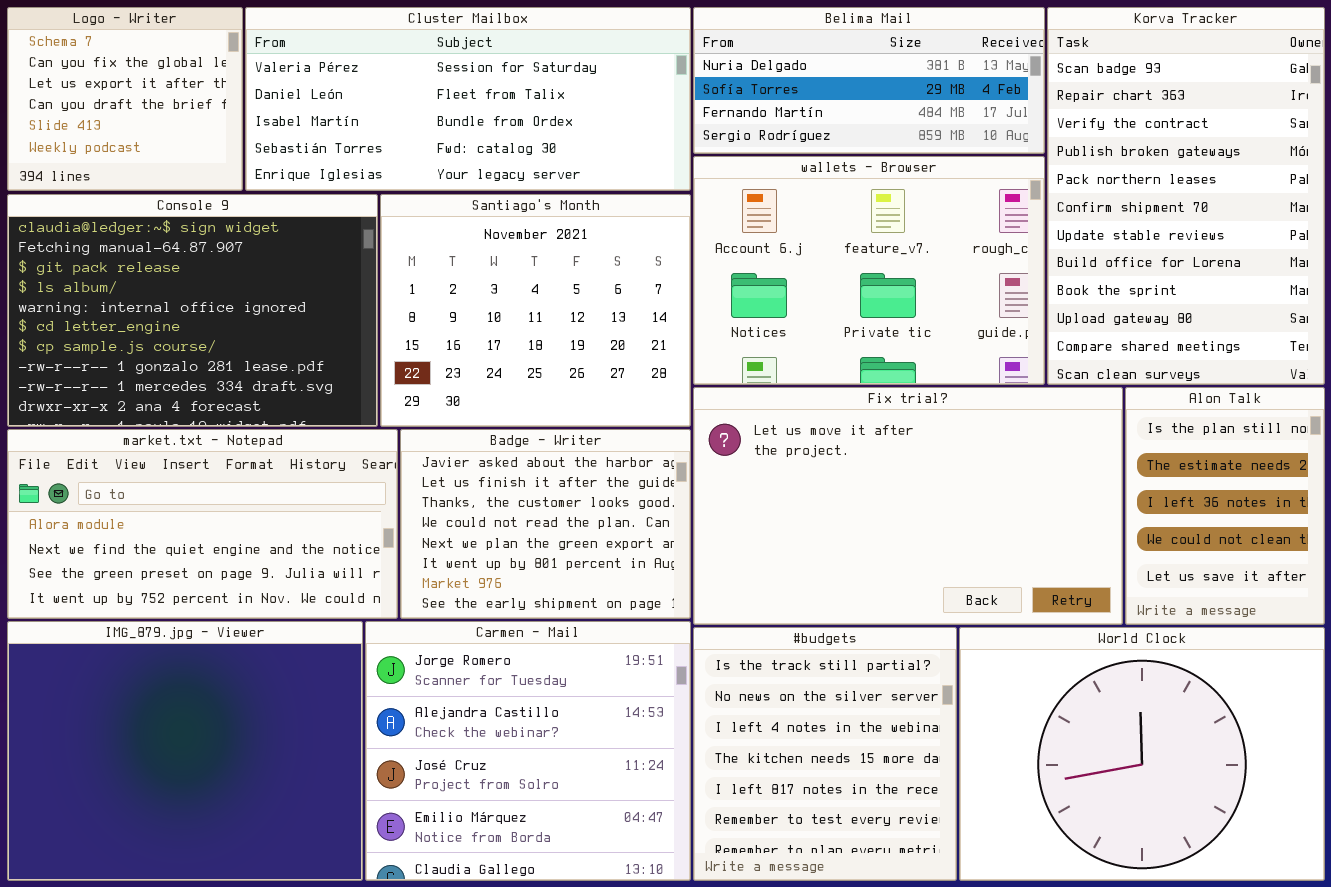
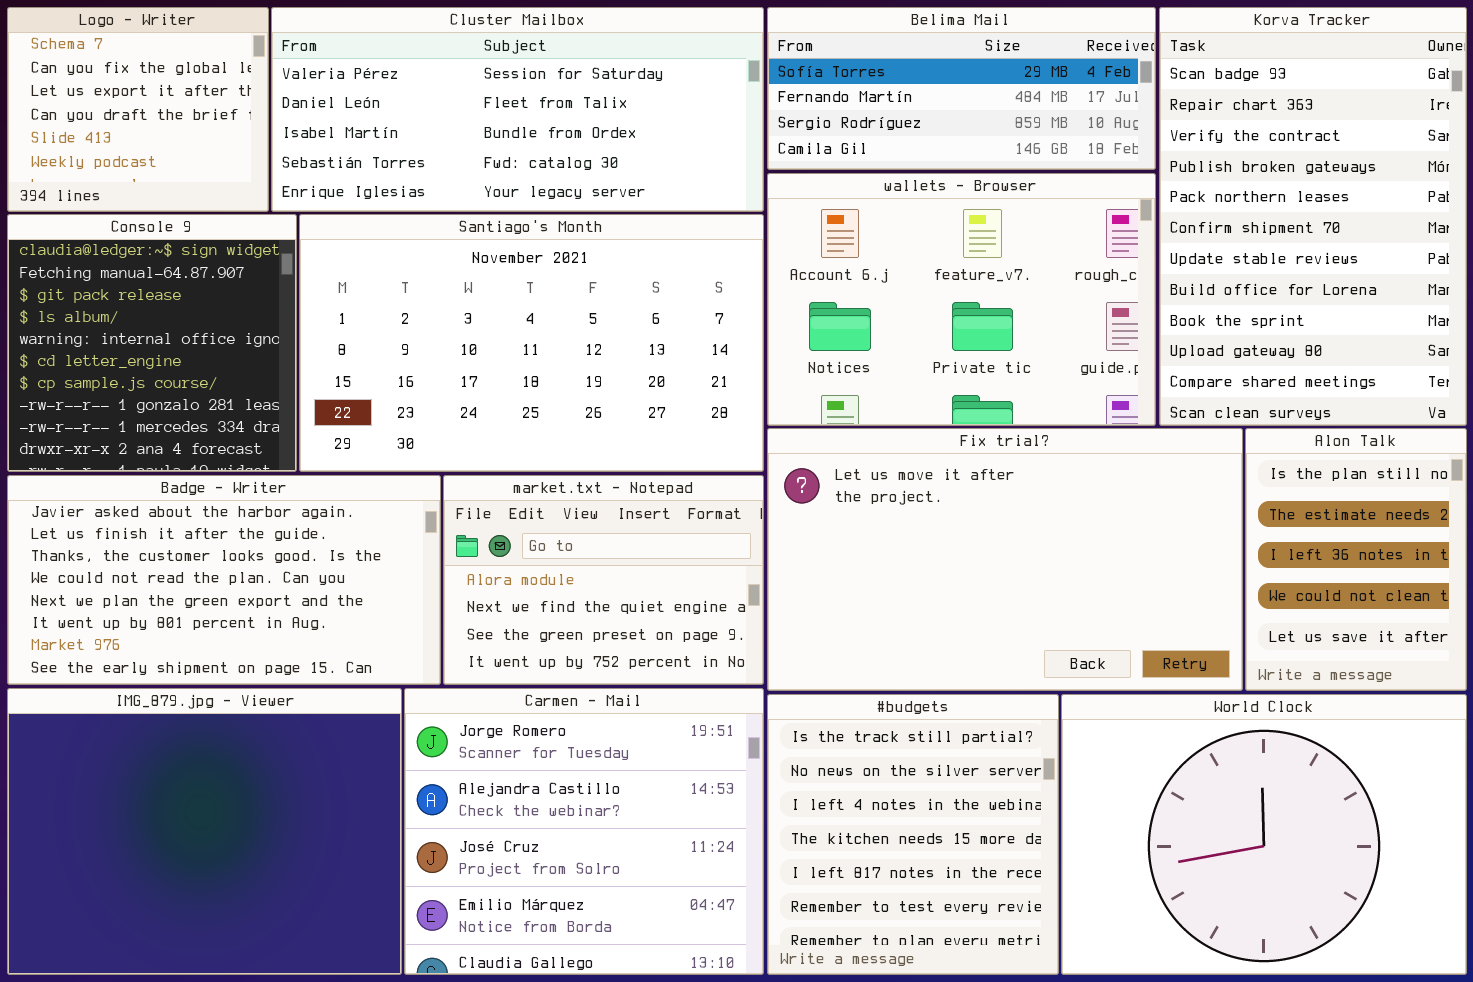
Belima Mail: [693,7,1045,154] -> [767,7,1156,170], scrolled down 1 row
Console 9: [7,194,378,427] -> [7,214,297,472], resized
Santiago's Month: [380,194,691,427] -> [299,214,764,472], resized
market.txt - Notepad: [7,429,398,619] -> [443,475,764,685], moved, resized
Badge - Writer: [400,429,691,619] -> [7,475,441,685], moved, resized

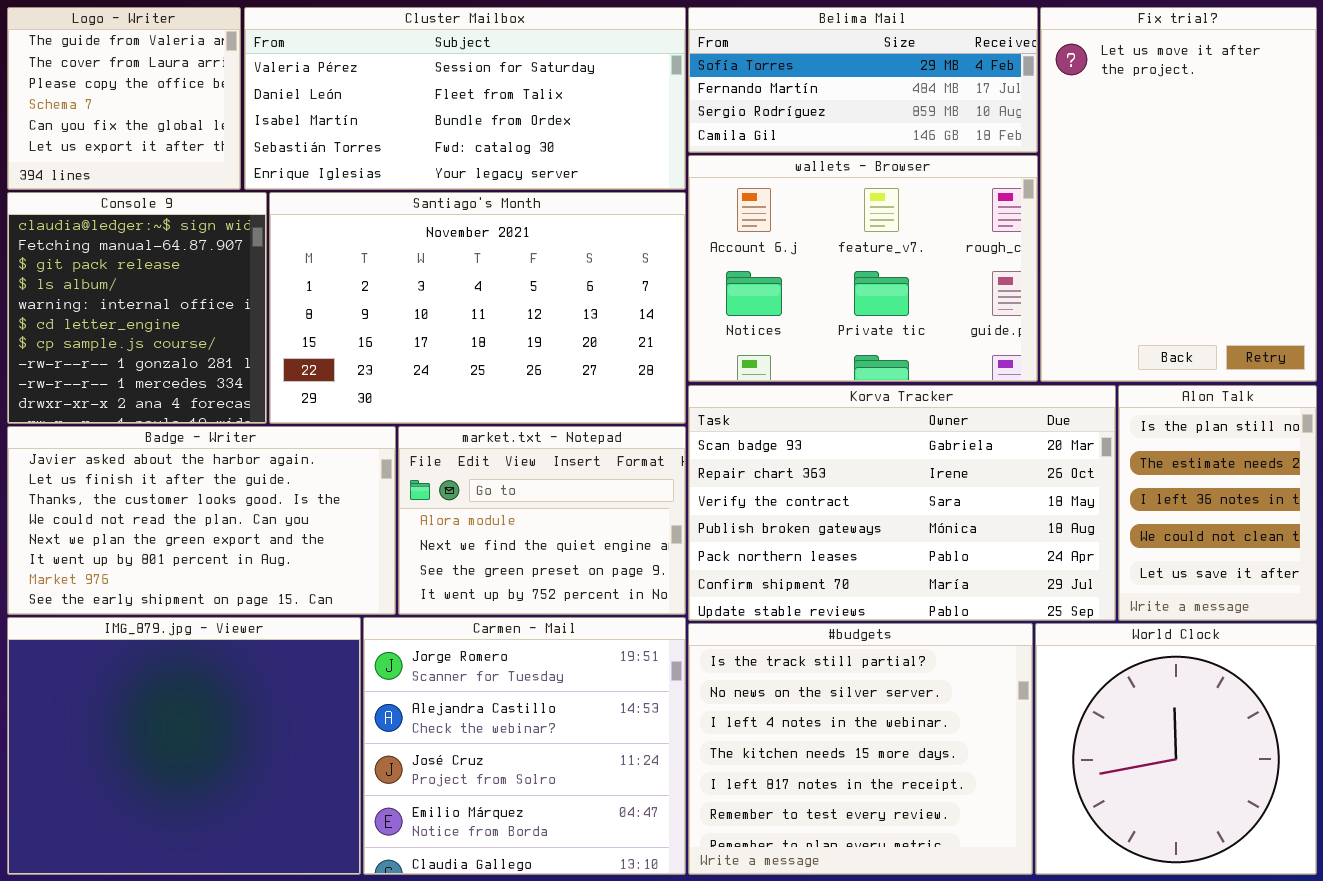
Logo - Writer: [7,7,269,212] -> [7,7,241,190], scrolled up 3 rows
Korva Tracker: [1159,7,1467,426] -> [688,385,1116,621], moved, resized
Fix trial?: [767,428,1243,691] -> [1040,7,1317,382], moved, resized
#budgets: [767,694,1059,975] -> [688,623,1033,875], resized
World Clock: [1061,694,1467,975] -> [1035,623,1317,875], resized

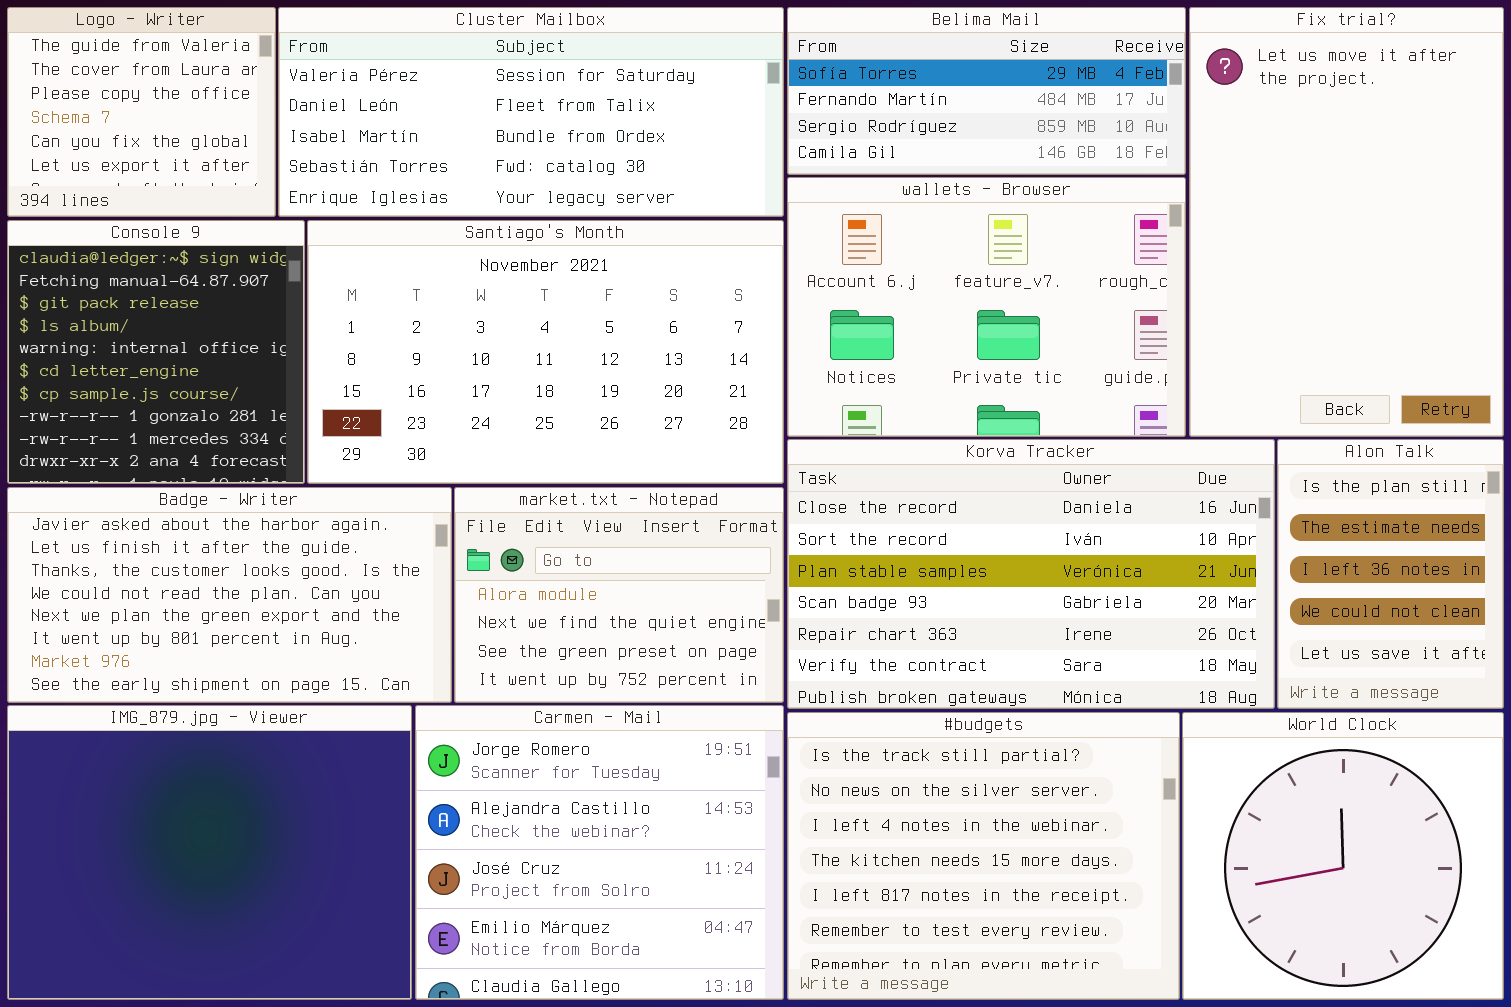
Korva Tracker: [688,385,1116,621] -> [787,439,1275,709], scrolled up 3 rows

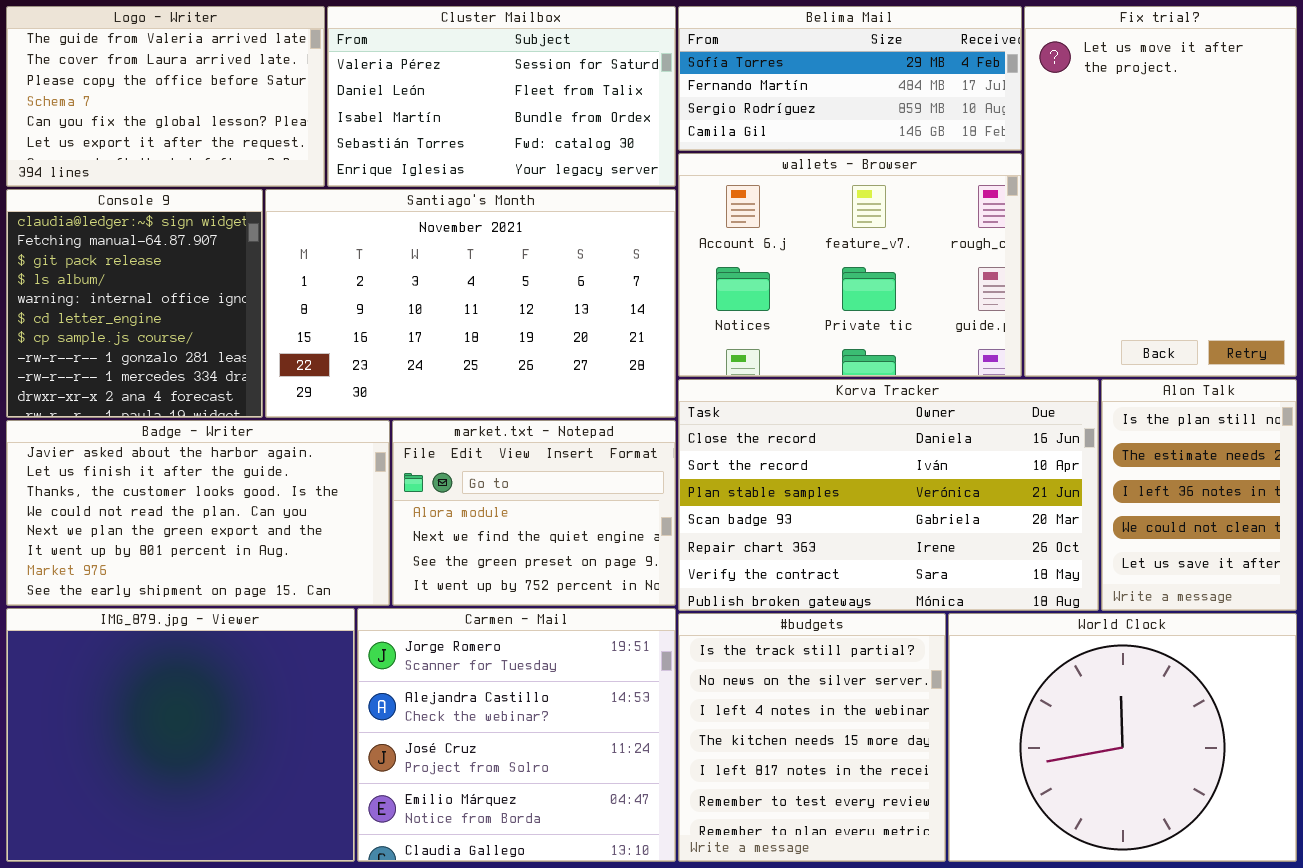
Logo - Writer: [7,7,276,217] -> [6,6,325,187], resized
Cluster Mailbox: [278,7,784,217] -> [327,6,676,187], resized
#budgets: [787,712,1180,1000] -> [678,613,946,862], resized
World Clock: [1182,712,1504,1000] -> [948,613,1297,862], resized

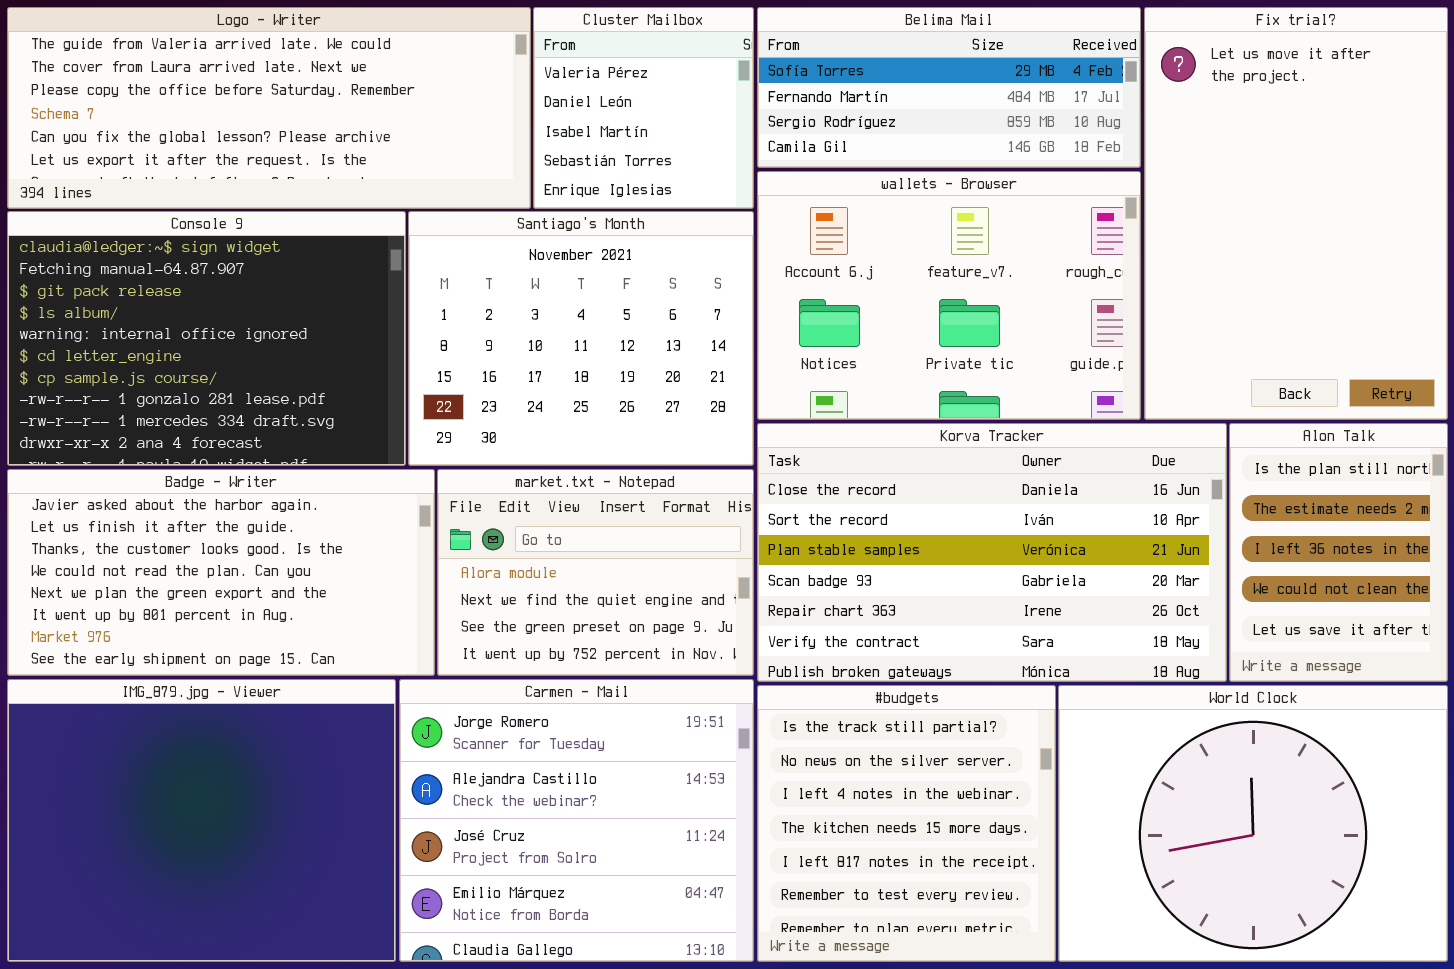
Logo - Writer: [6,6,325,187] -> [7,7,531,209], resized
Cluster Mailbox: [327,6,676,187] -> [533,7,754,209], resized
Console 9: [6,189,263,418] -> [7,211,406,466], resized
Santiago's Month: [265,189,676,418] -> [408,211,754,466], resized

